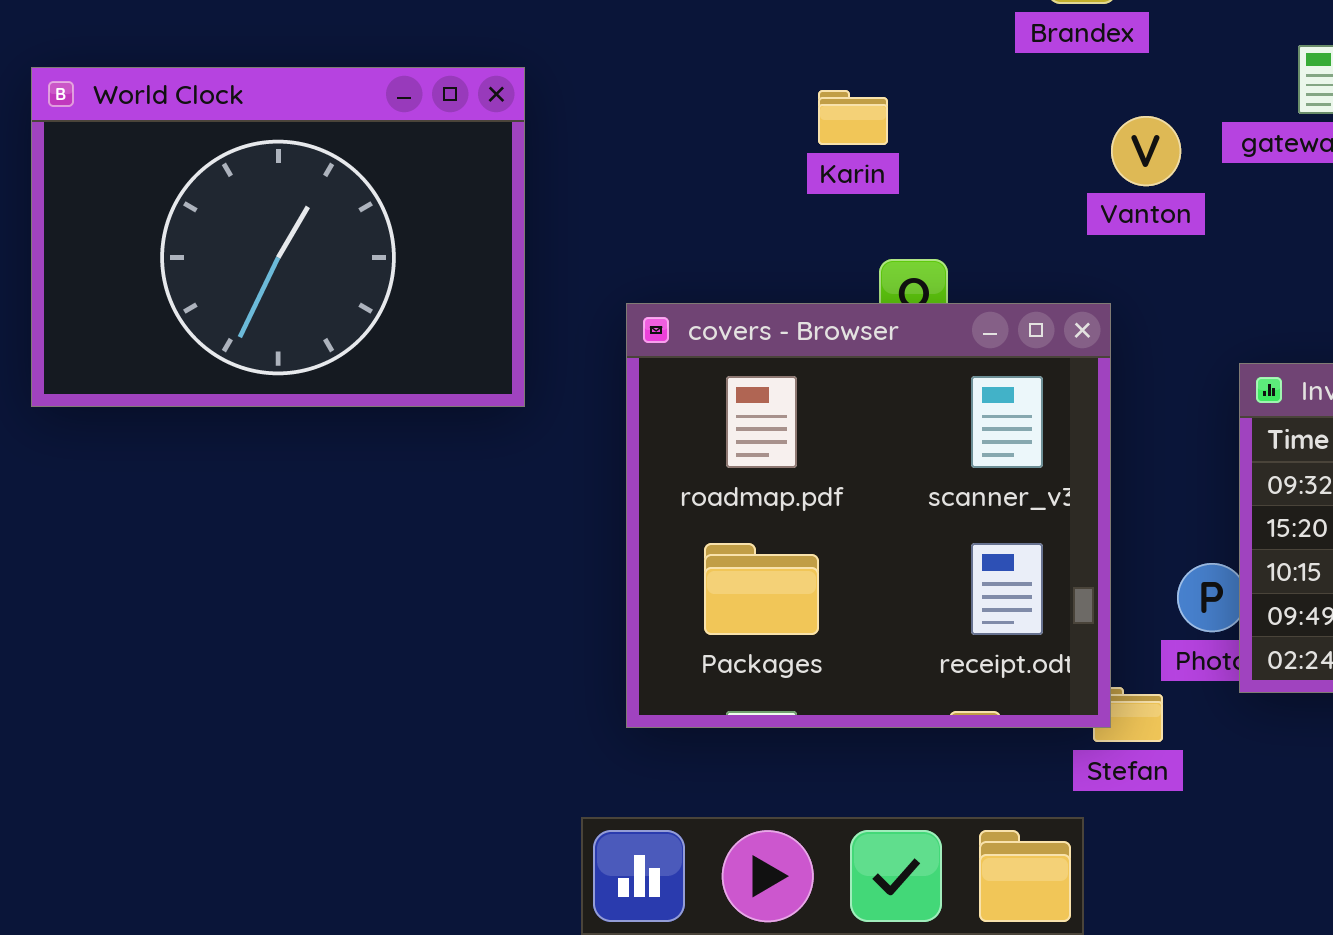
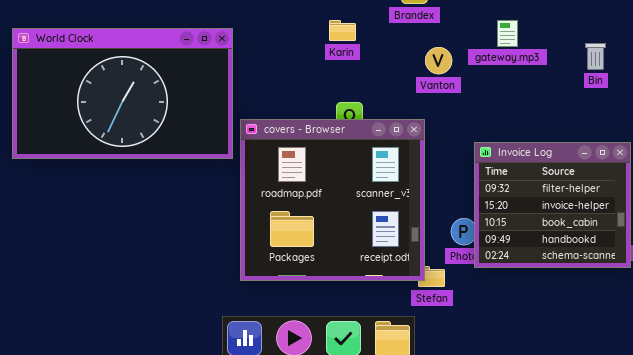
World Clock: [31,67,525,407] -> [12,28,233,159], resized
Karin: [818,90,888,145] -> [329,20,356,41], moved

